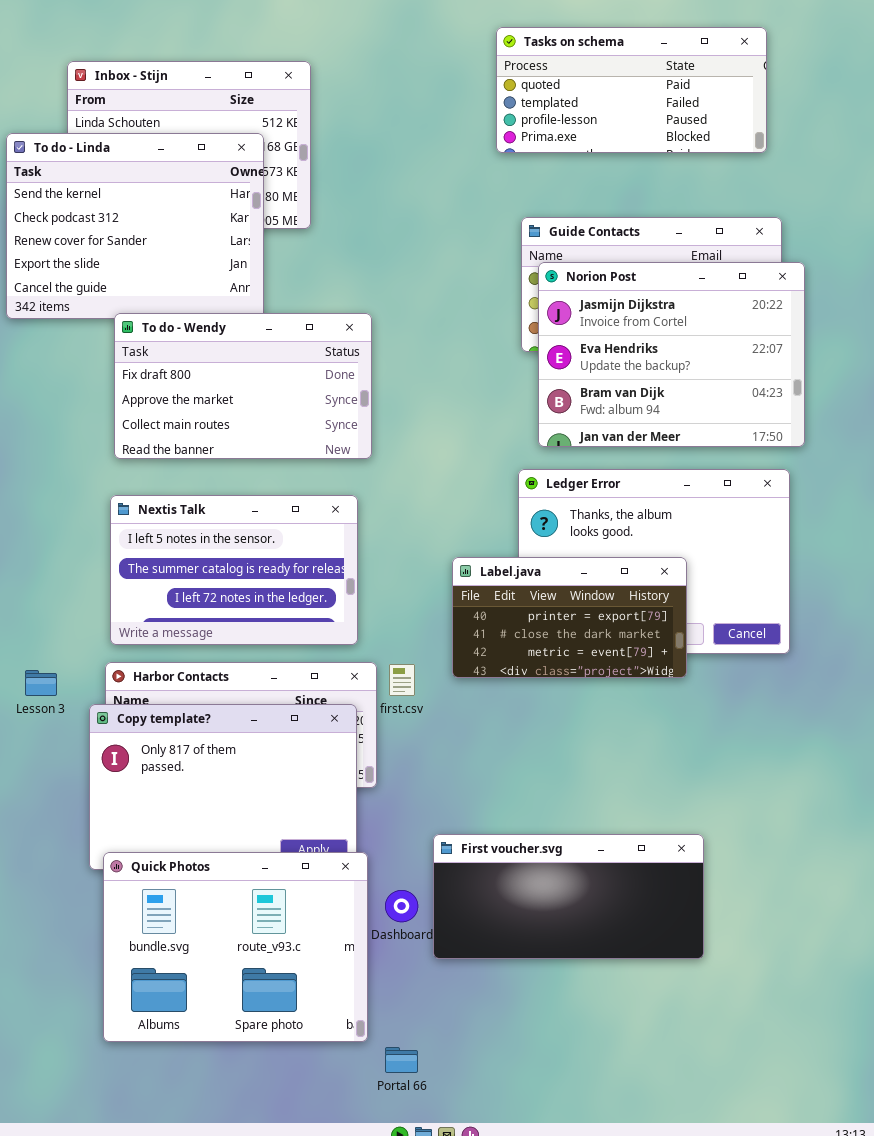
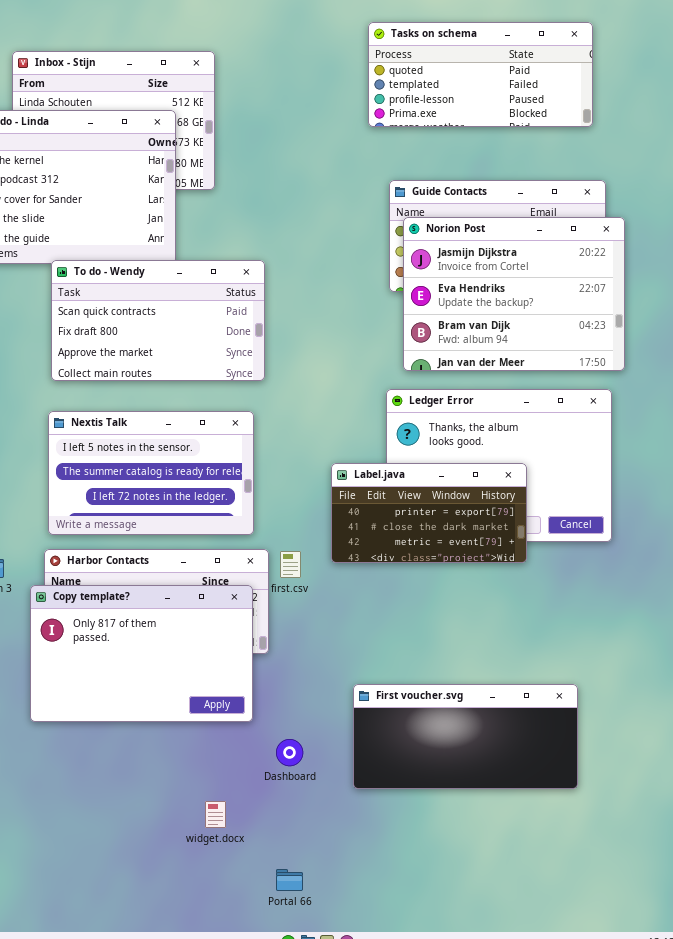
To do - Wendy: [114,313,372,459] -> [51,260,265,381], scrolled up 1 row
First voucher.svg: [433,834,704,959] -> [353,684,578,789], moved
Quick Photos: [103,852,368,1042] -> none, closed

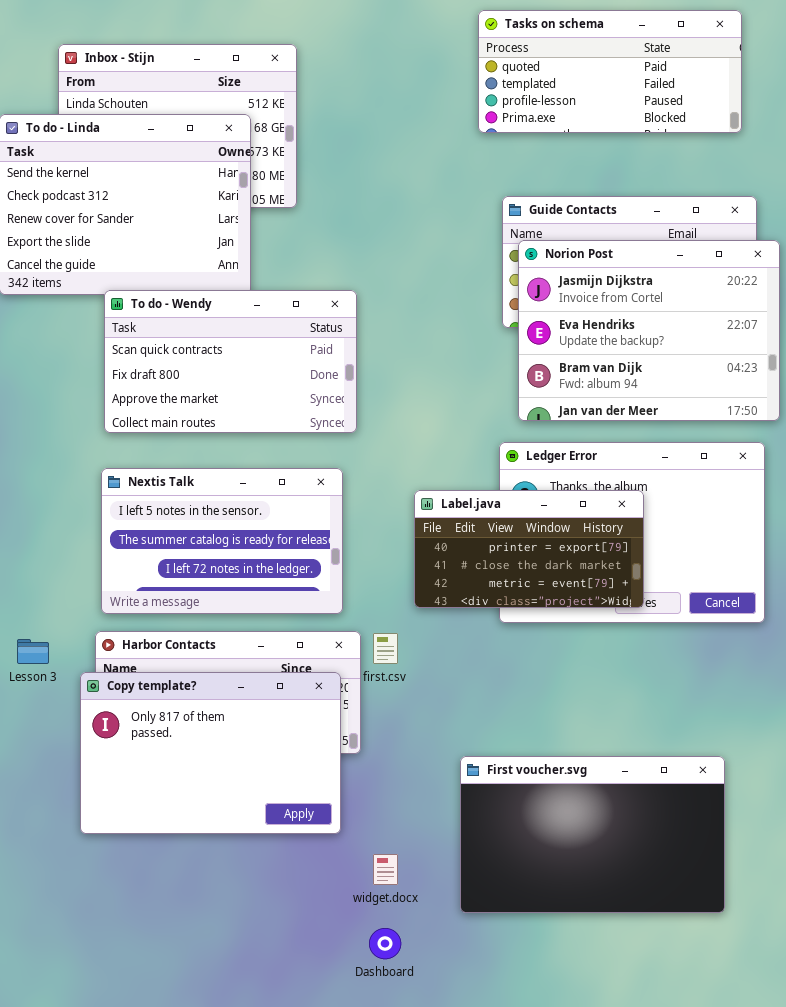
Label.java: [331,463,527,563] -> [414,490,644,608], moved
First voucher.svg: [353,684,578,789] -> [460,756,725,913], resized
Dashboard: [276,739,303,766] -> [369,928,401,959], moved
widget.docx: [205,801,226,828] -> [373,854,398,885], moved

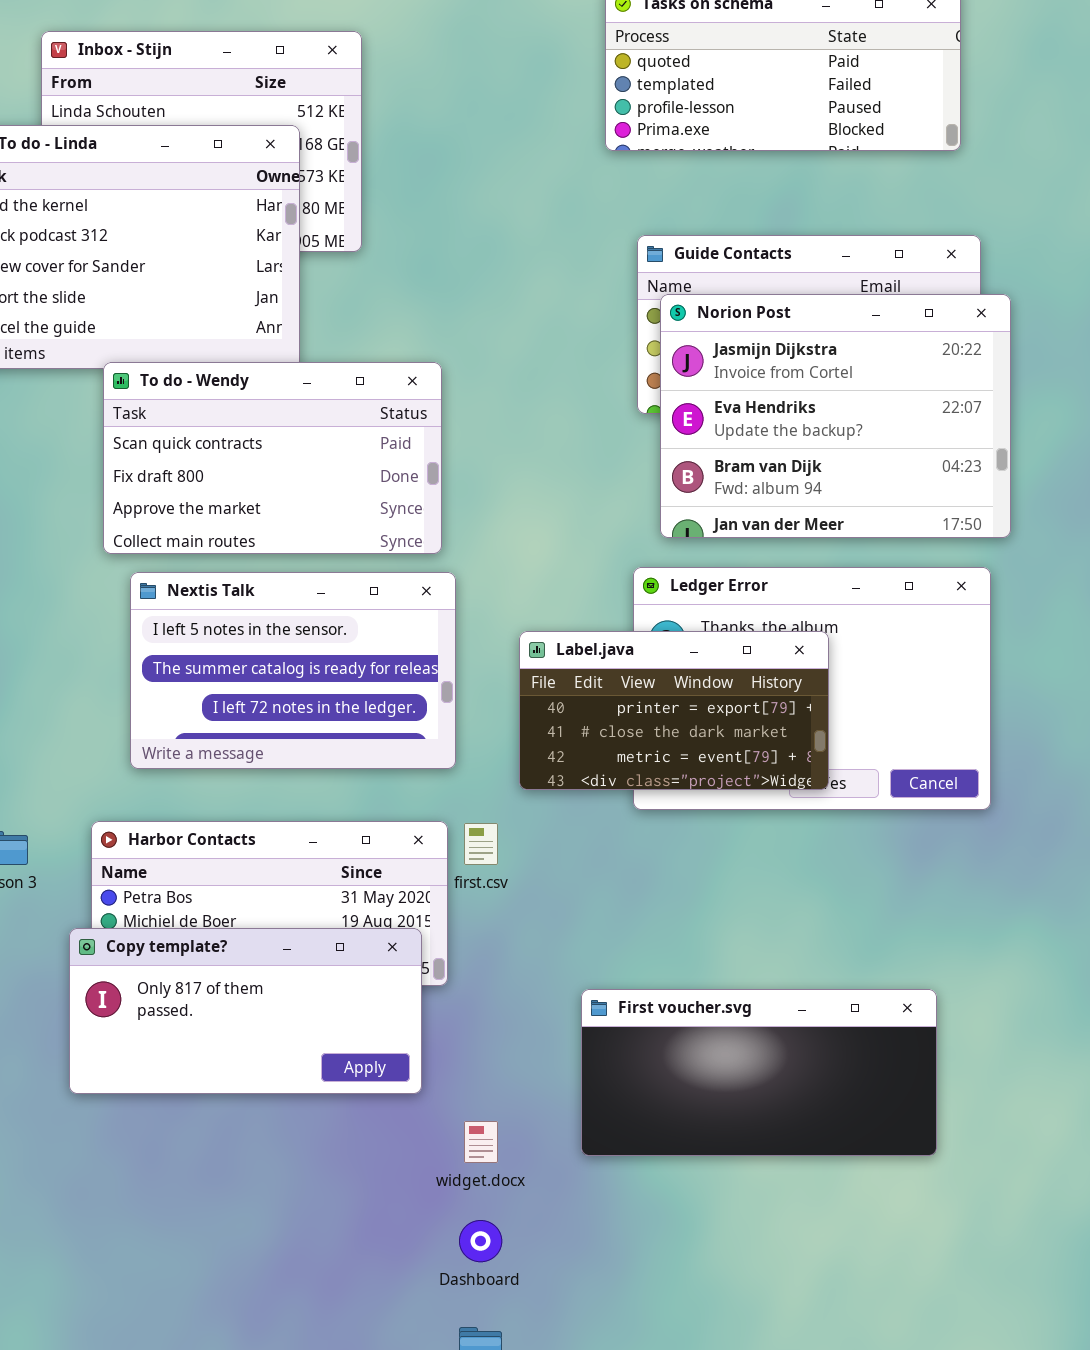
Nextis Talk: [101,468,343,614] -> [130,572,456,769], moved
Copy template?: [80,672,341,834] -> [69,928,422,1094], resized
First voucher.svg: [460,756,725,913] -> [581,989,937,1156], resized

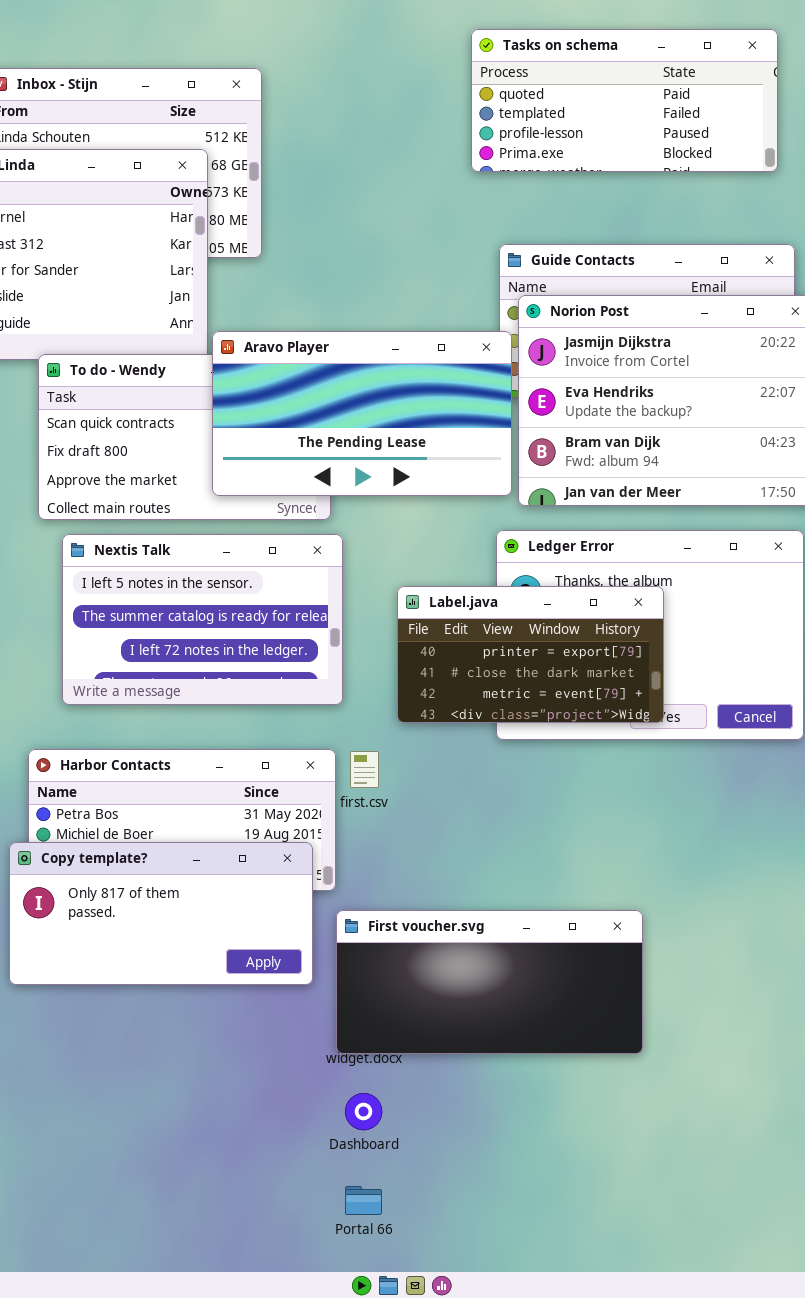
Aravo Player: none -> [212,331,512,496], opened
First voucher.svg: [581,989,937,1156] -> [336,910,643,1054], moved

